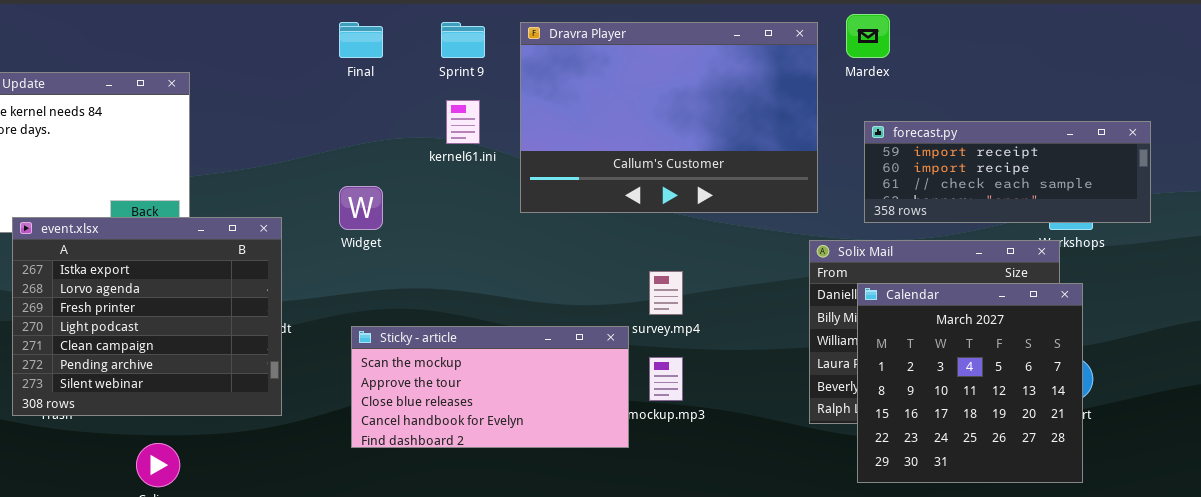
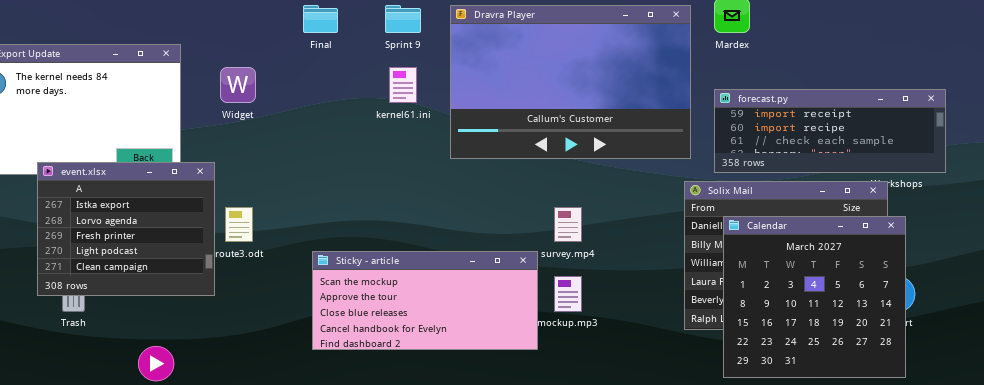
forecast.py: [864,121,1151,223] -> [714,89,946,173], moved
Widget: [339,186,383,230] -> [220,67,256,103], moved
event.xlsx: [12,217,282,416] -> [37,162,215,296], resized

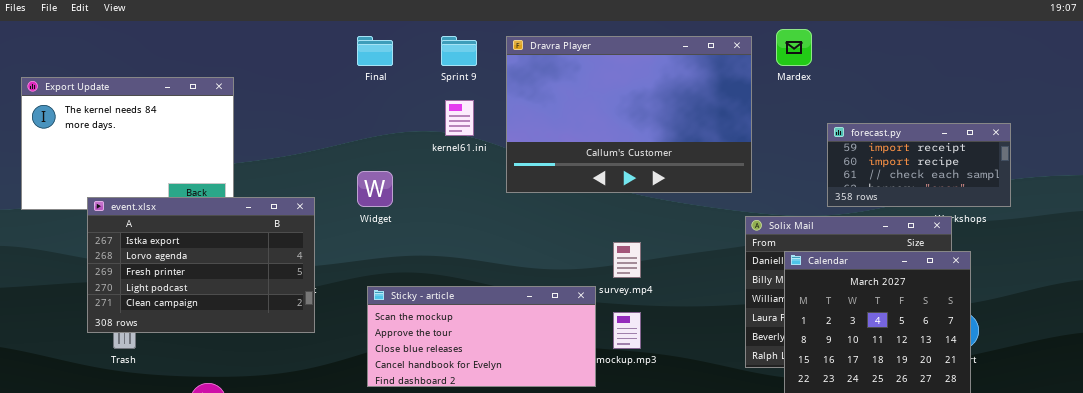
Widget: [220,67,256,103] -> [357,171,393,207], moved
forecast.py: [714,89,946,173] -> [827,123,1011,207], resized
event.xlsx: [37,162,215,296] -> [87,197,315,333], resized

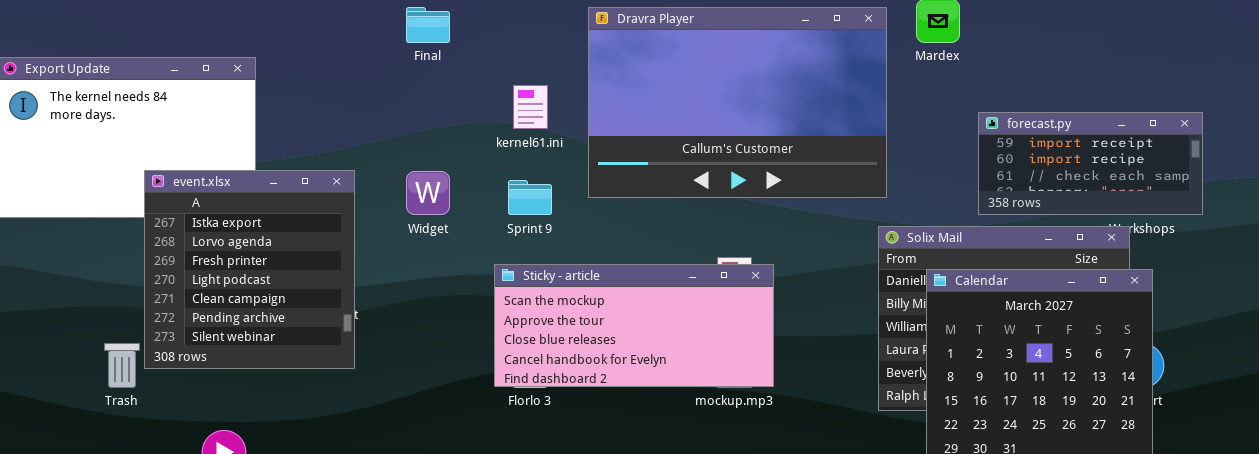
Sprint 9: [441,36,477,66] -> [508,180,552,215], moved
event.xlsx: [87,197,315,333] -> [144,170,355,369], resized
Sticky - article: [367,286,596,387] -> [494,264,774,387], moved

